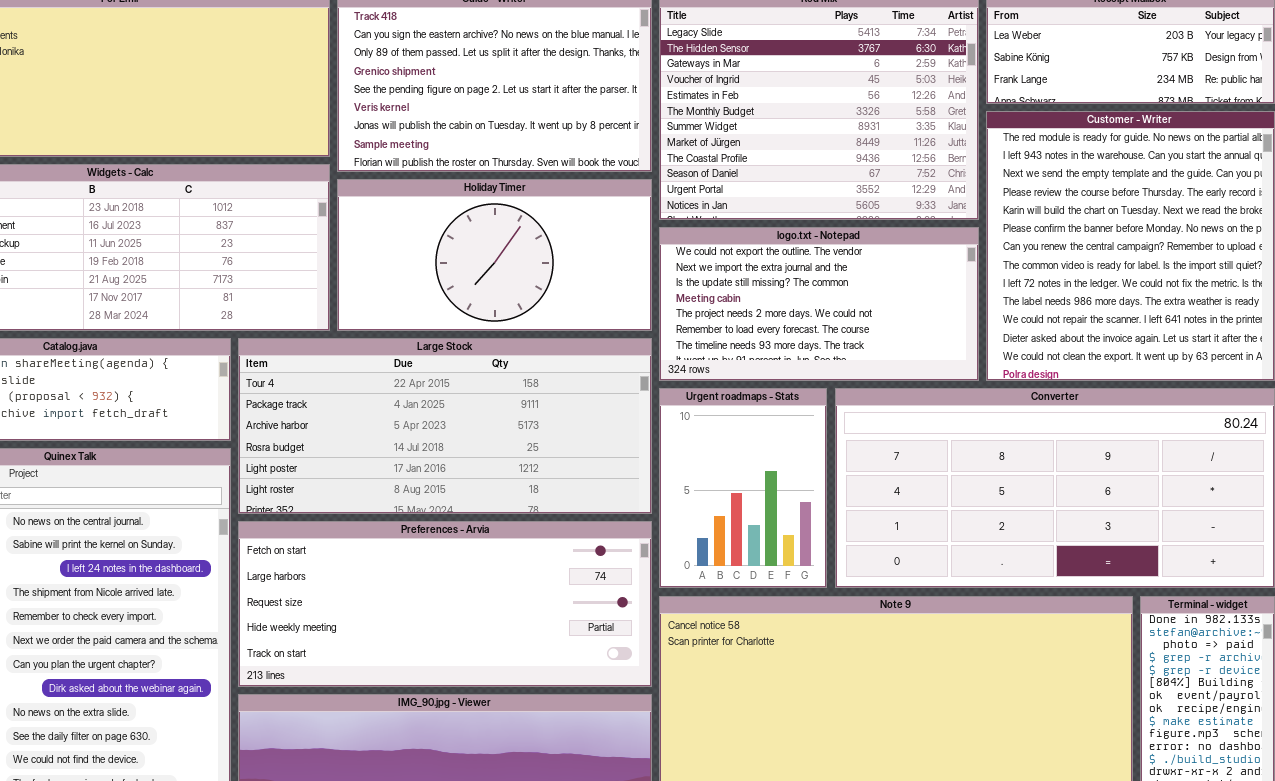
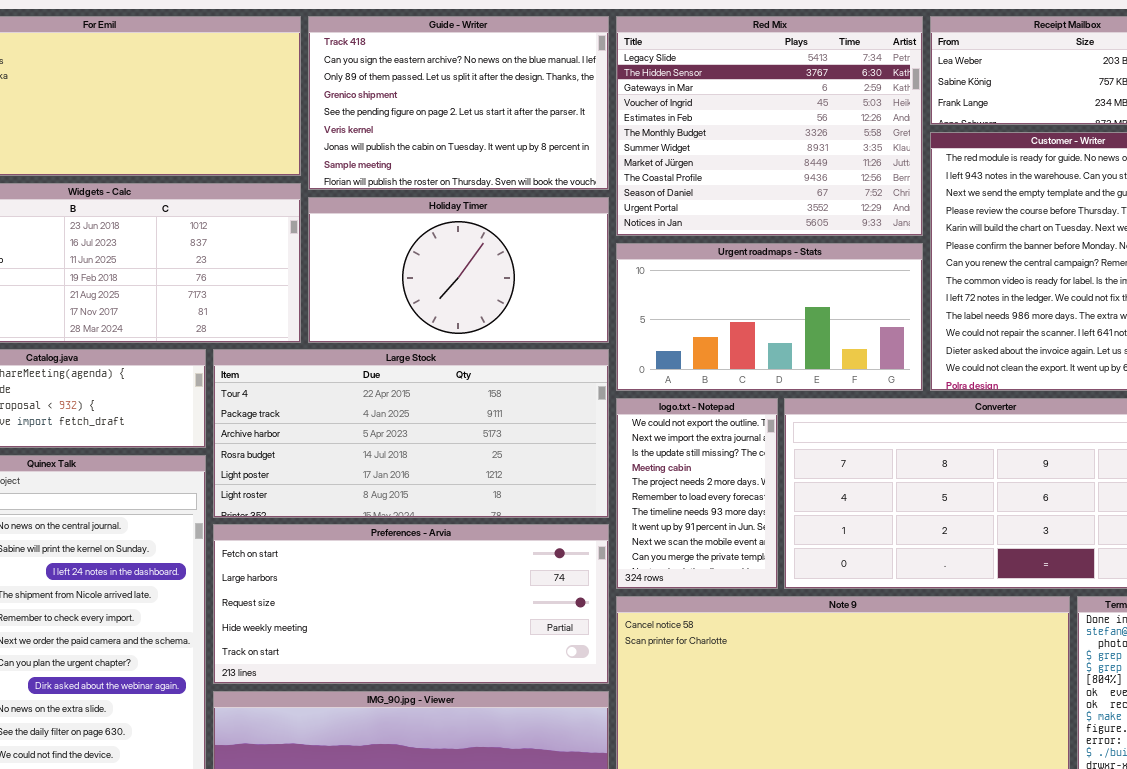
logo.txt - Notepad: [659,227,979,381] -> [616,398,778,589], moved, resized
Urgent roadmaps - Stats: [659,388,827,588] -> [616,243,923,391], moved, resized

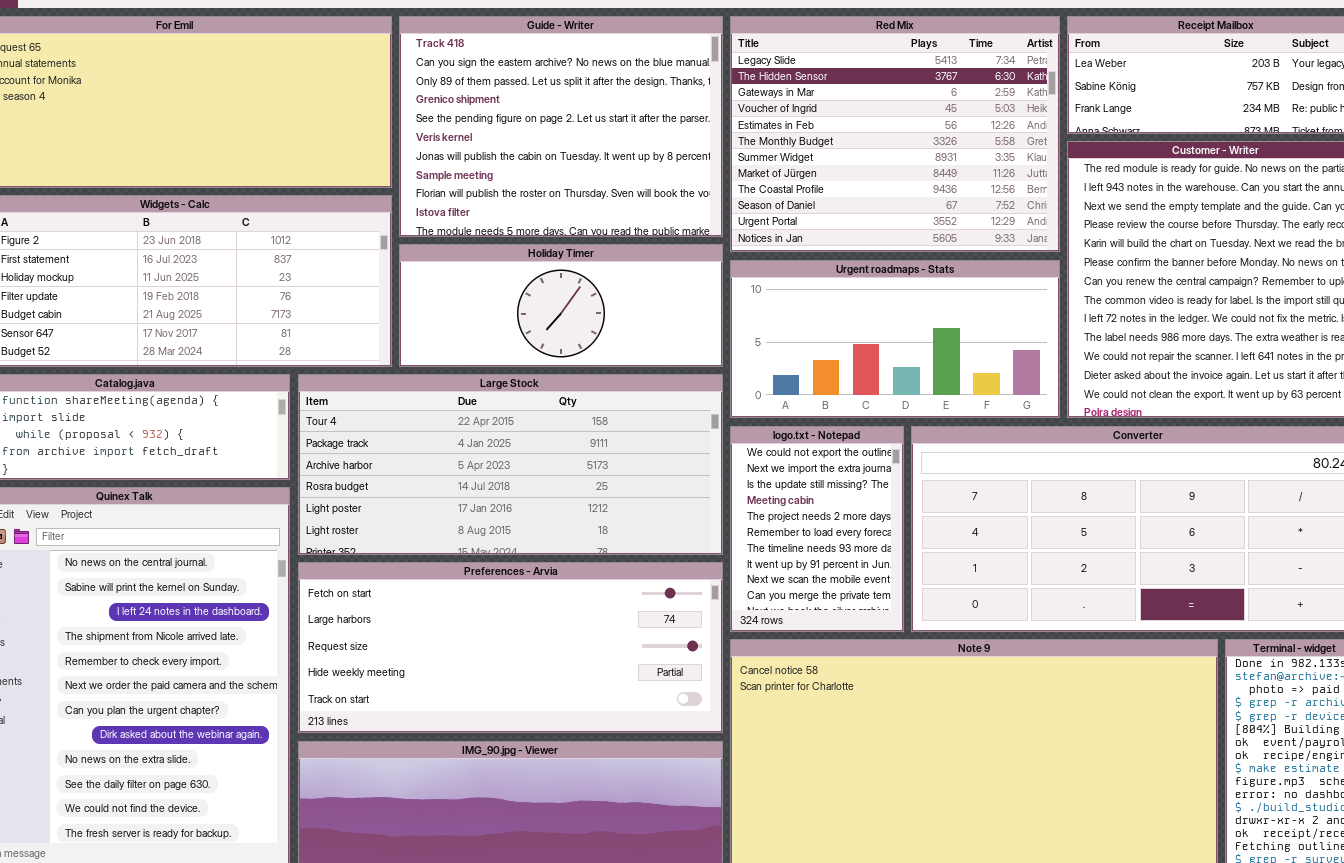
Guide - Writer: [308,16,609,190] -> [399,16,723,237], resized
Holiday Timer: [308,197,609,343] -> [399,244,723,367], resized

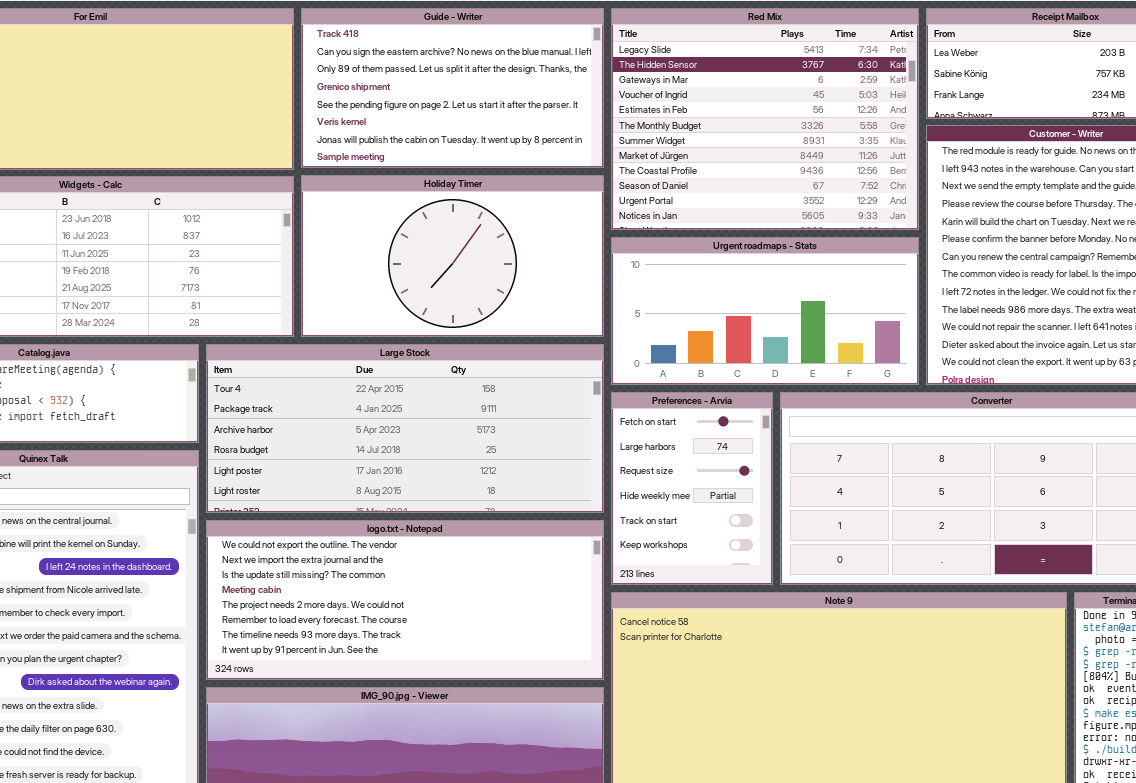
Guide - Writer: [399,16,723,237] -> [301,8,604,168], resized
Holiday Timer: [399,244,723,367] -> [301,175,604,337], resized
logo.txt - Notepad: [730,426,904,632] -> [206,520,604,680], moved, resized
Preferences - Arvia: [298,562,723,733] -> [611,392,773,585], moved, resized

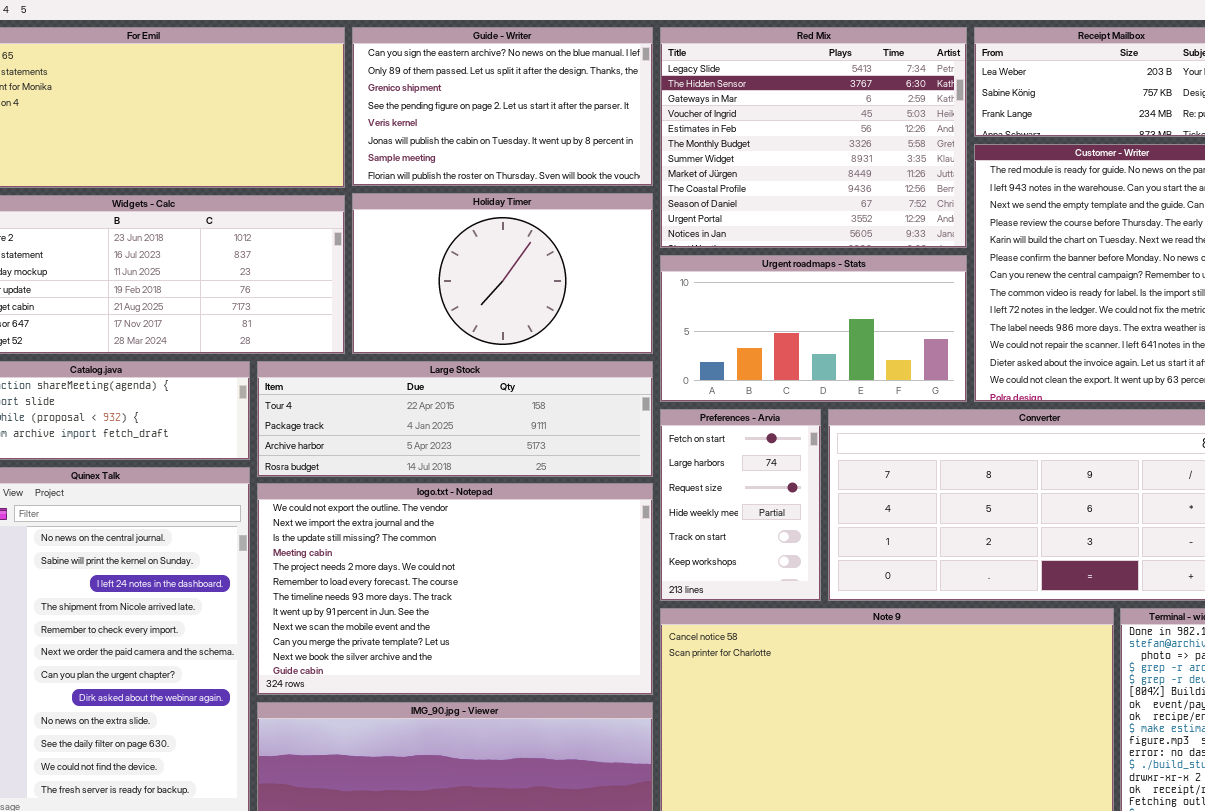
Guide - Writer: [301,8,604,168] -> [352,27,653,186], scrolled down 1 row
Large Stock: [206,344,604,513] -> [257,361,653,477], resized
logo.txt - Notepad: [206,520,604,680] -> [257,483,653,695], resized

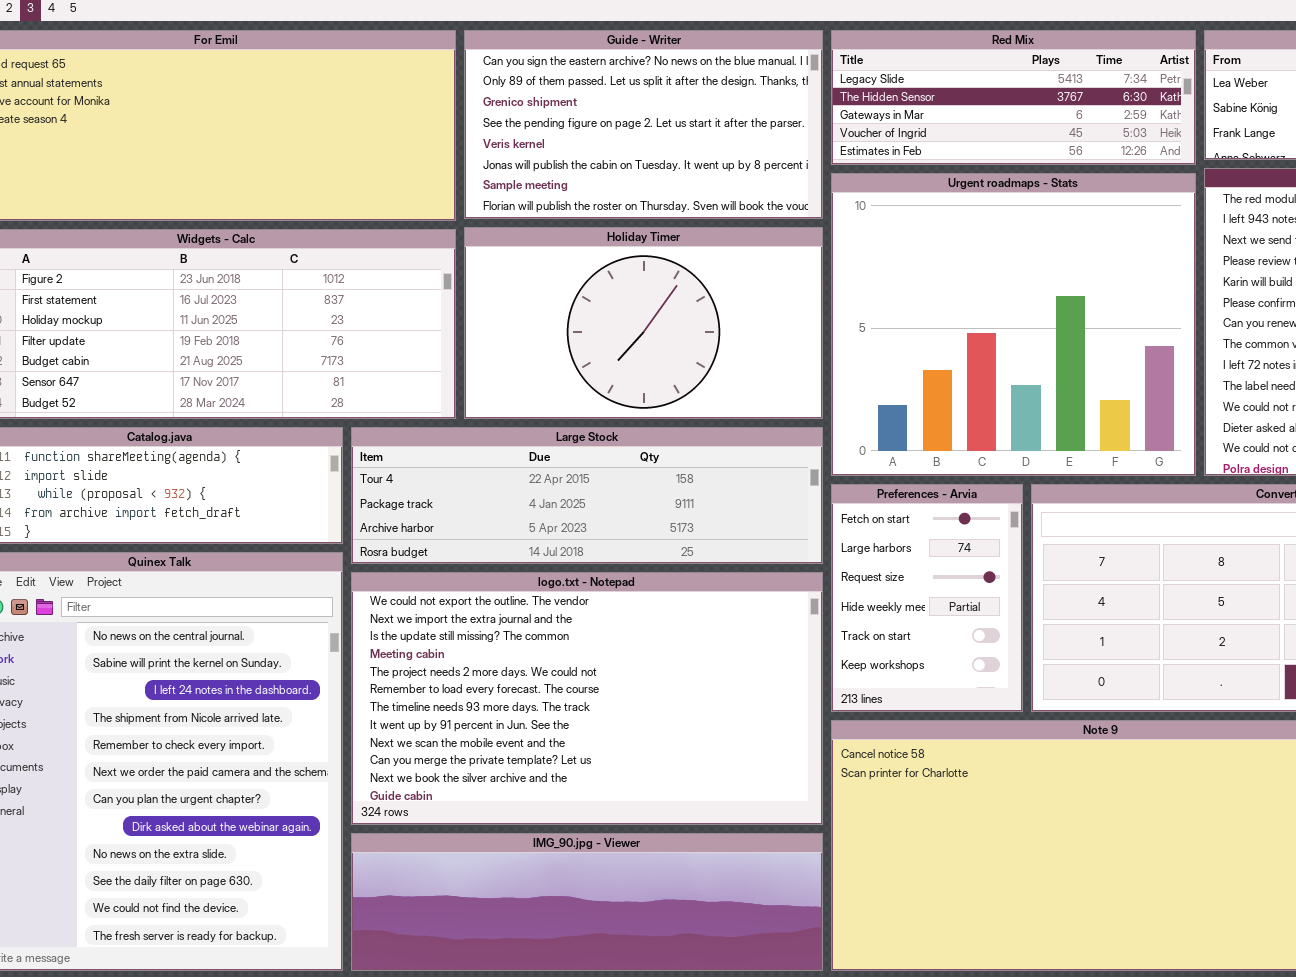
Red Mix: [660,27,967,248] -> [831,30,1196,165], resized
Urgent roadmaps - Stats: [660,255,967,402] -> [831,173,1196,476], resized

